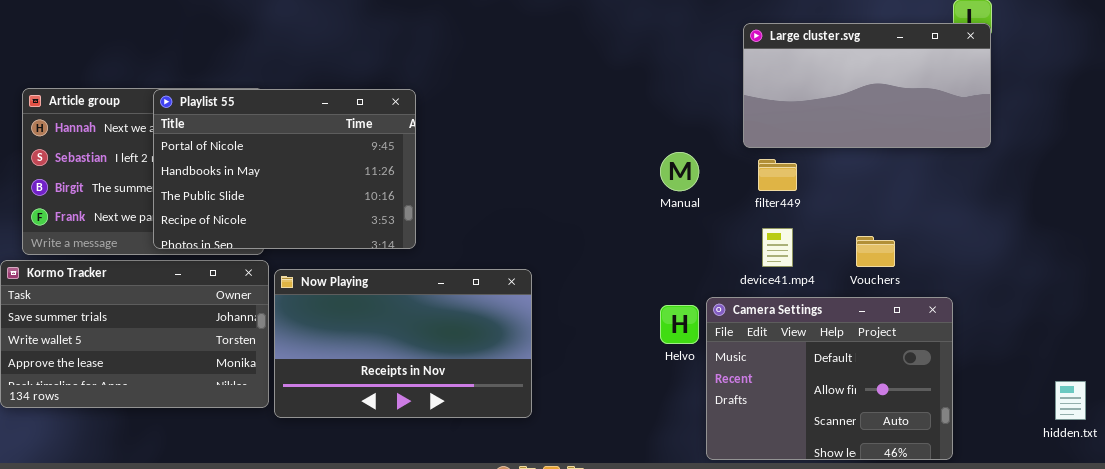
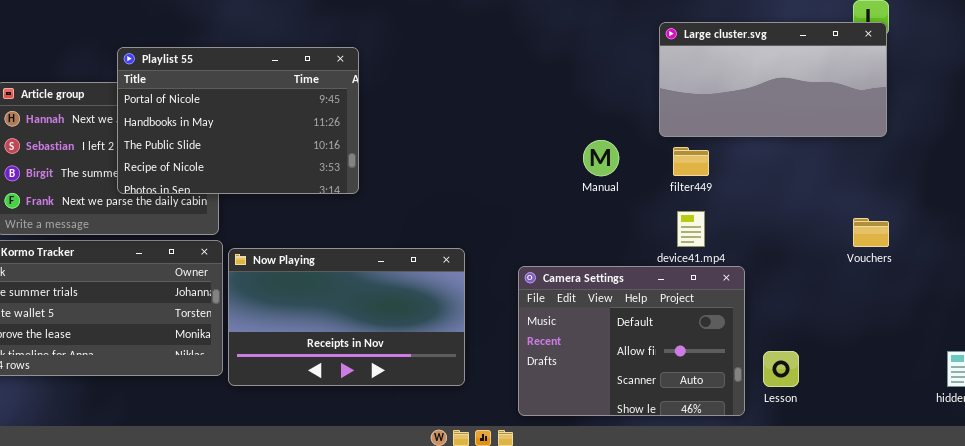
Playlist 55: [153,89,416,249] -> [117,47,359,194], moved
Vouchers: [856,236,895,267] -> [853,218,889,247], moved
Camera Settings: [706,297,953,460] -> [518,266,745,416], moved

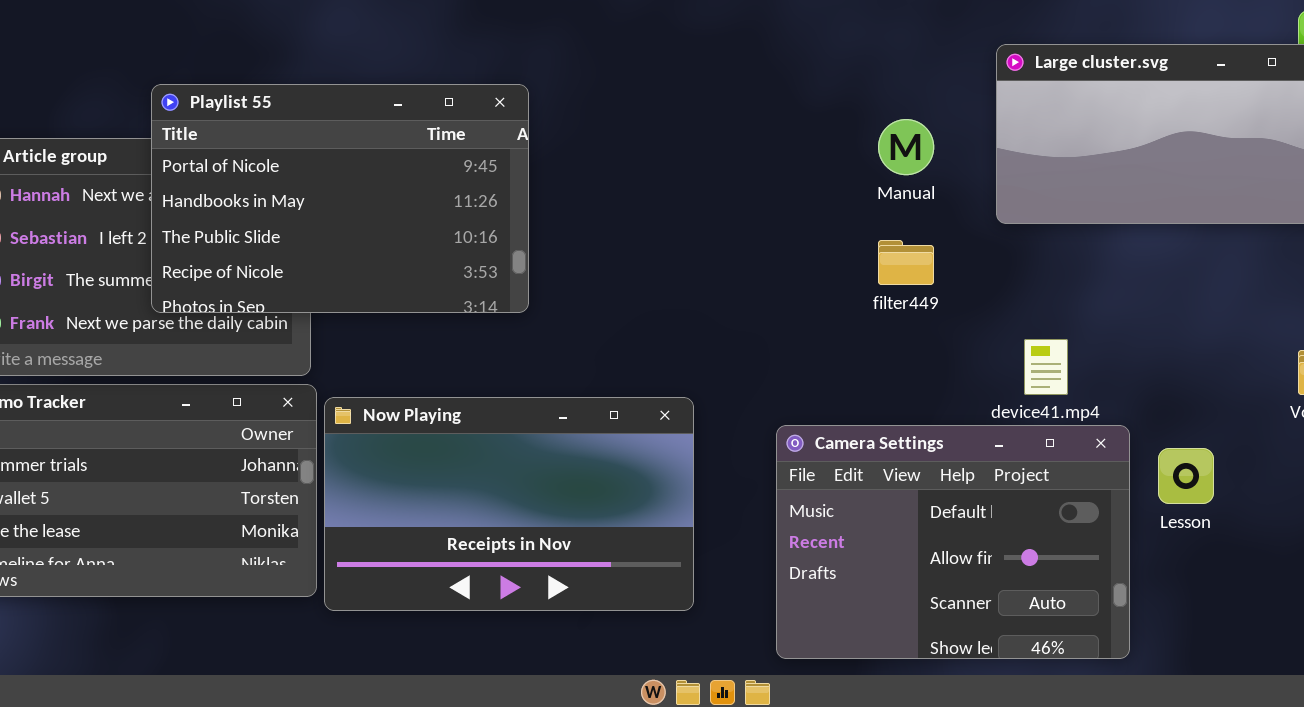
Manual: [583,140,619,176] -> [878,119,934,175], moved
filter449: [673,147,709,176] -> [878,240,934,285], moved
Lesson: [763,351,799,387] -> [1158,448,1214,504], moved

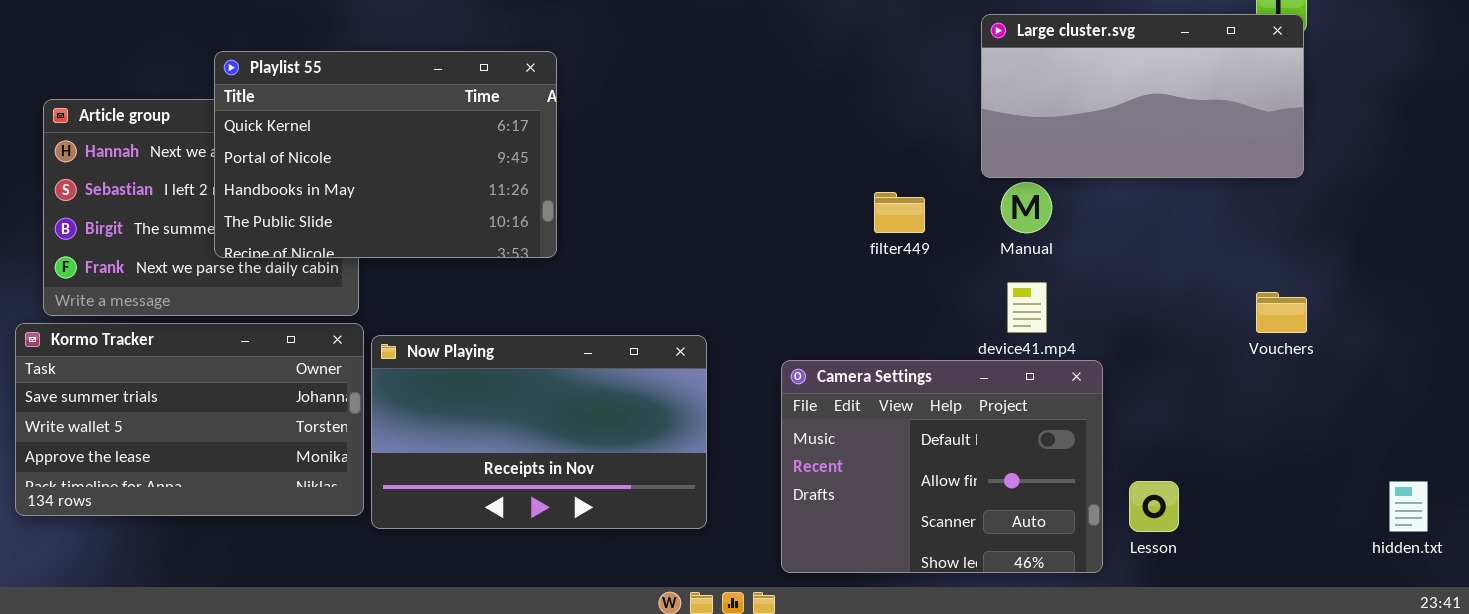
Playlist 55: [151,84,529,313] -> [214,51,557,258], scrolled up 1 row
Manual: [878,119,934,175] -> [1001,182,1052,233], moved
Lesson: [1158,448,1214,504] -> [1129,481,1179,532], moved

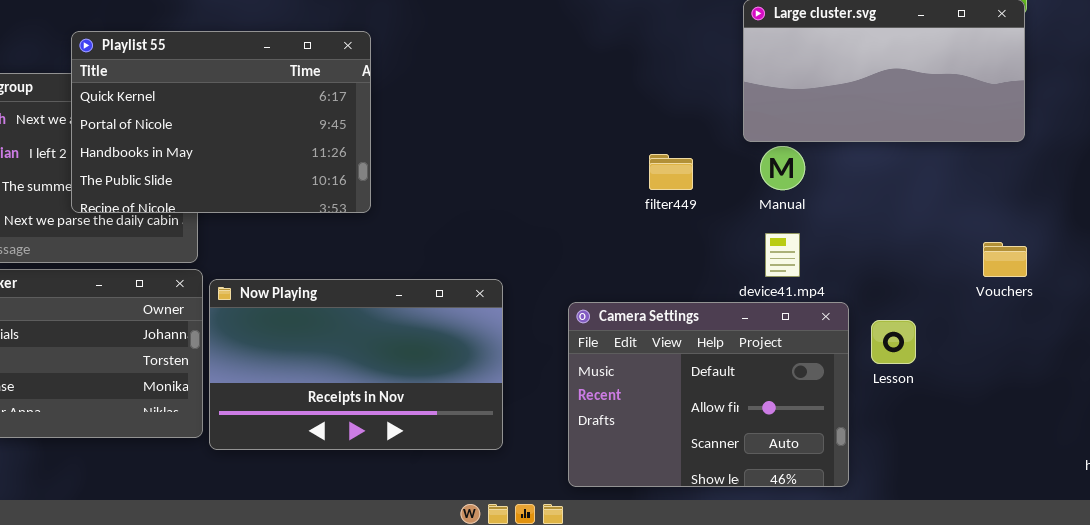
Lesson: [1129,481,1179,532] -> [871,320,916,364], moved

